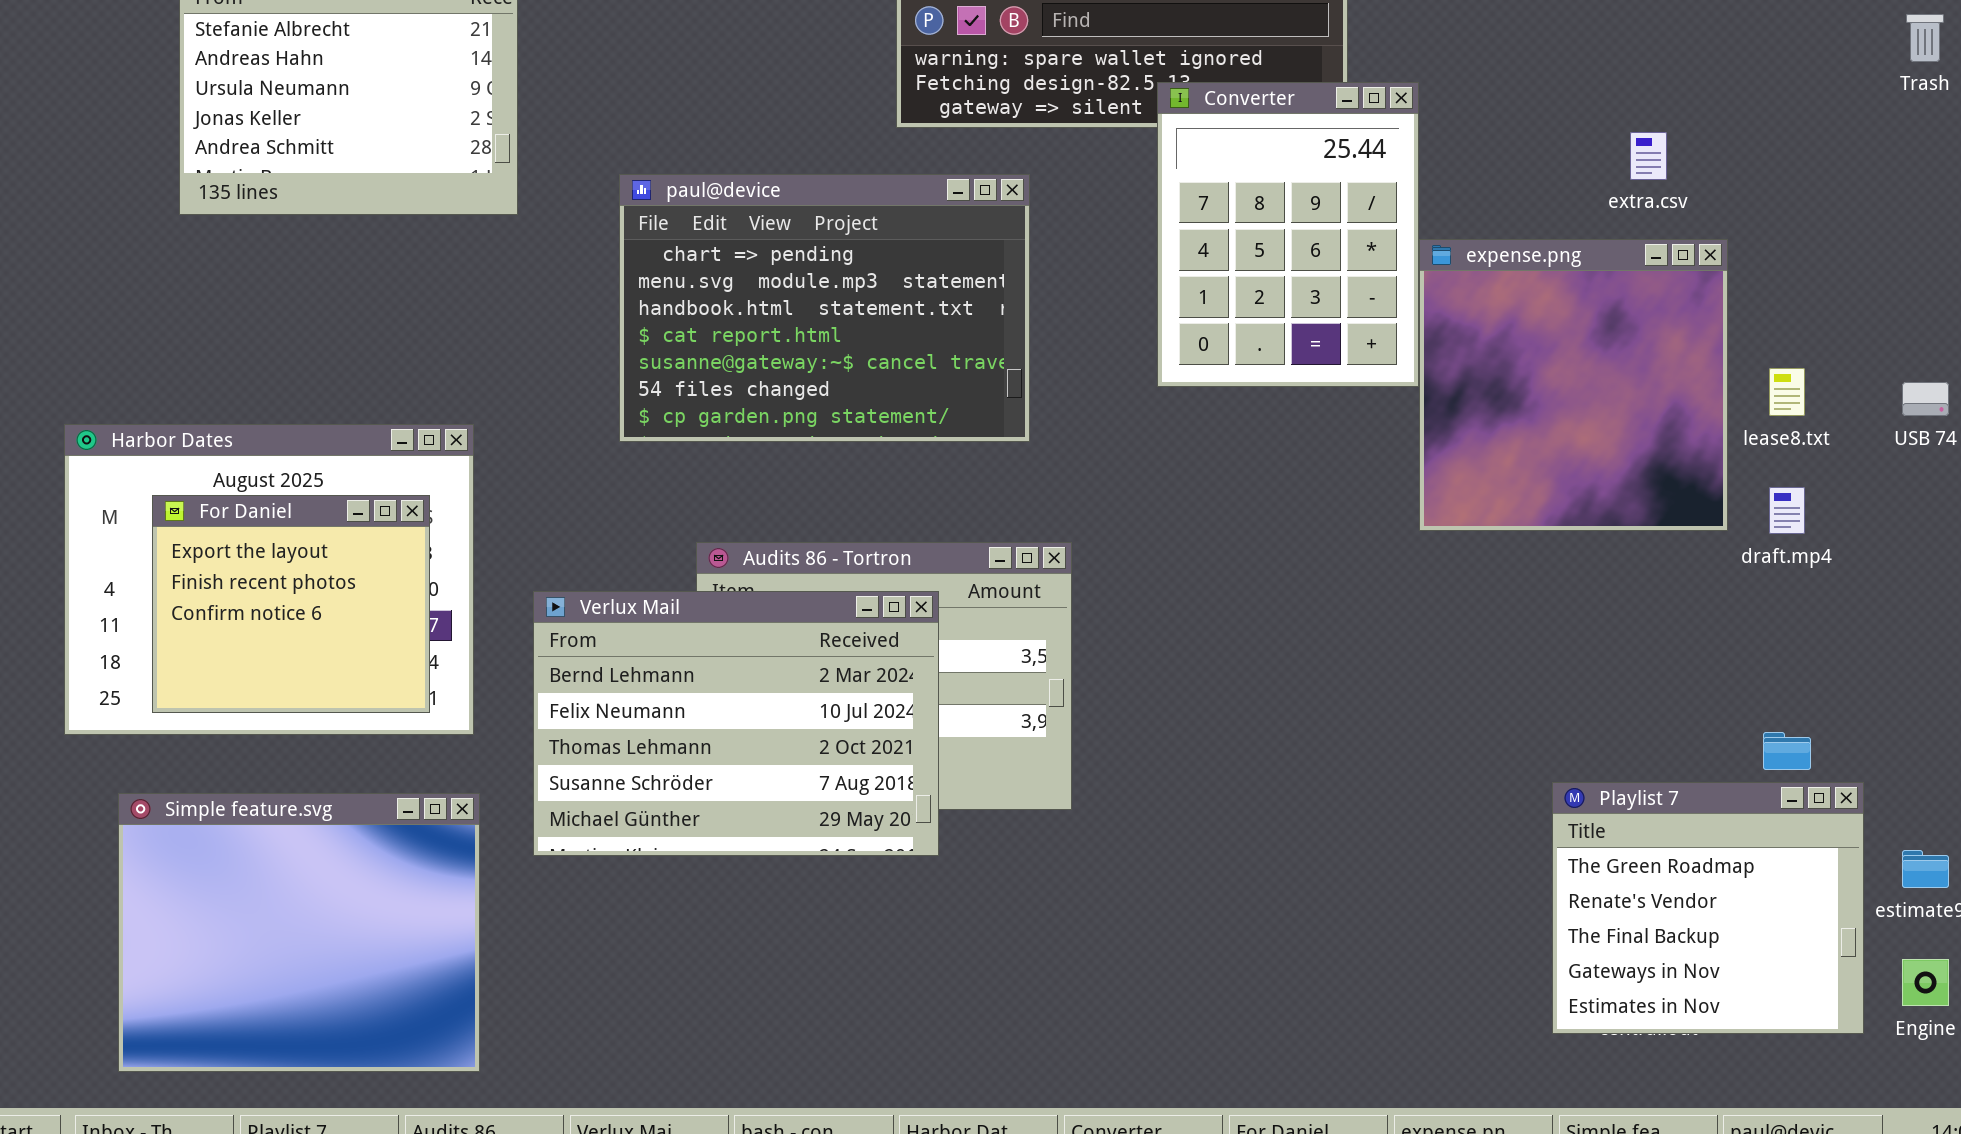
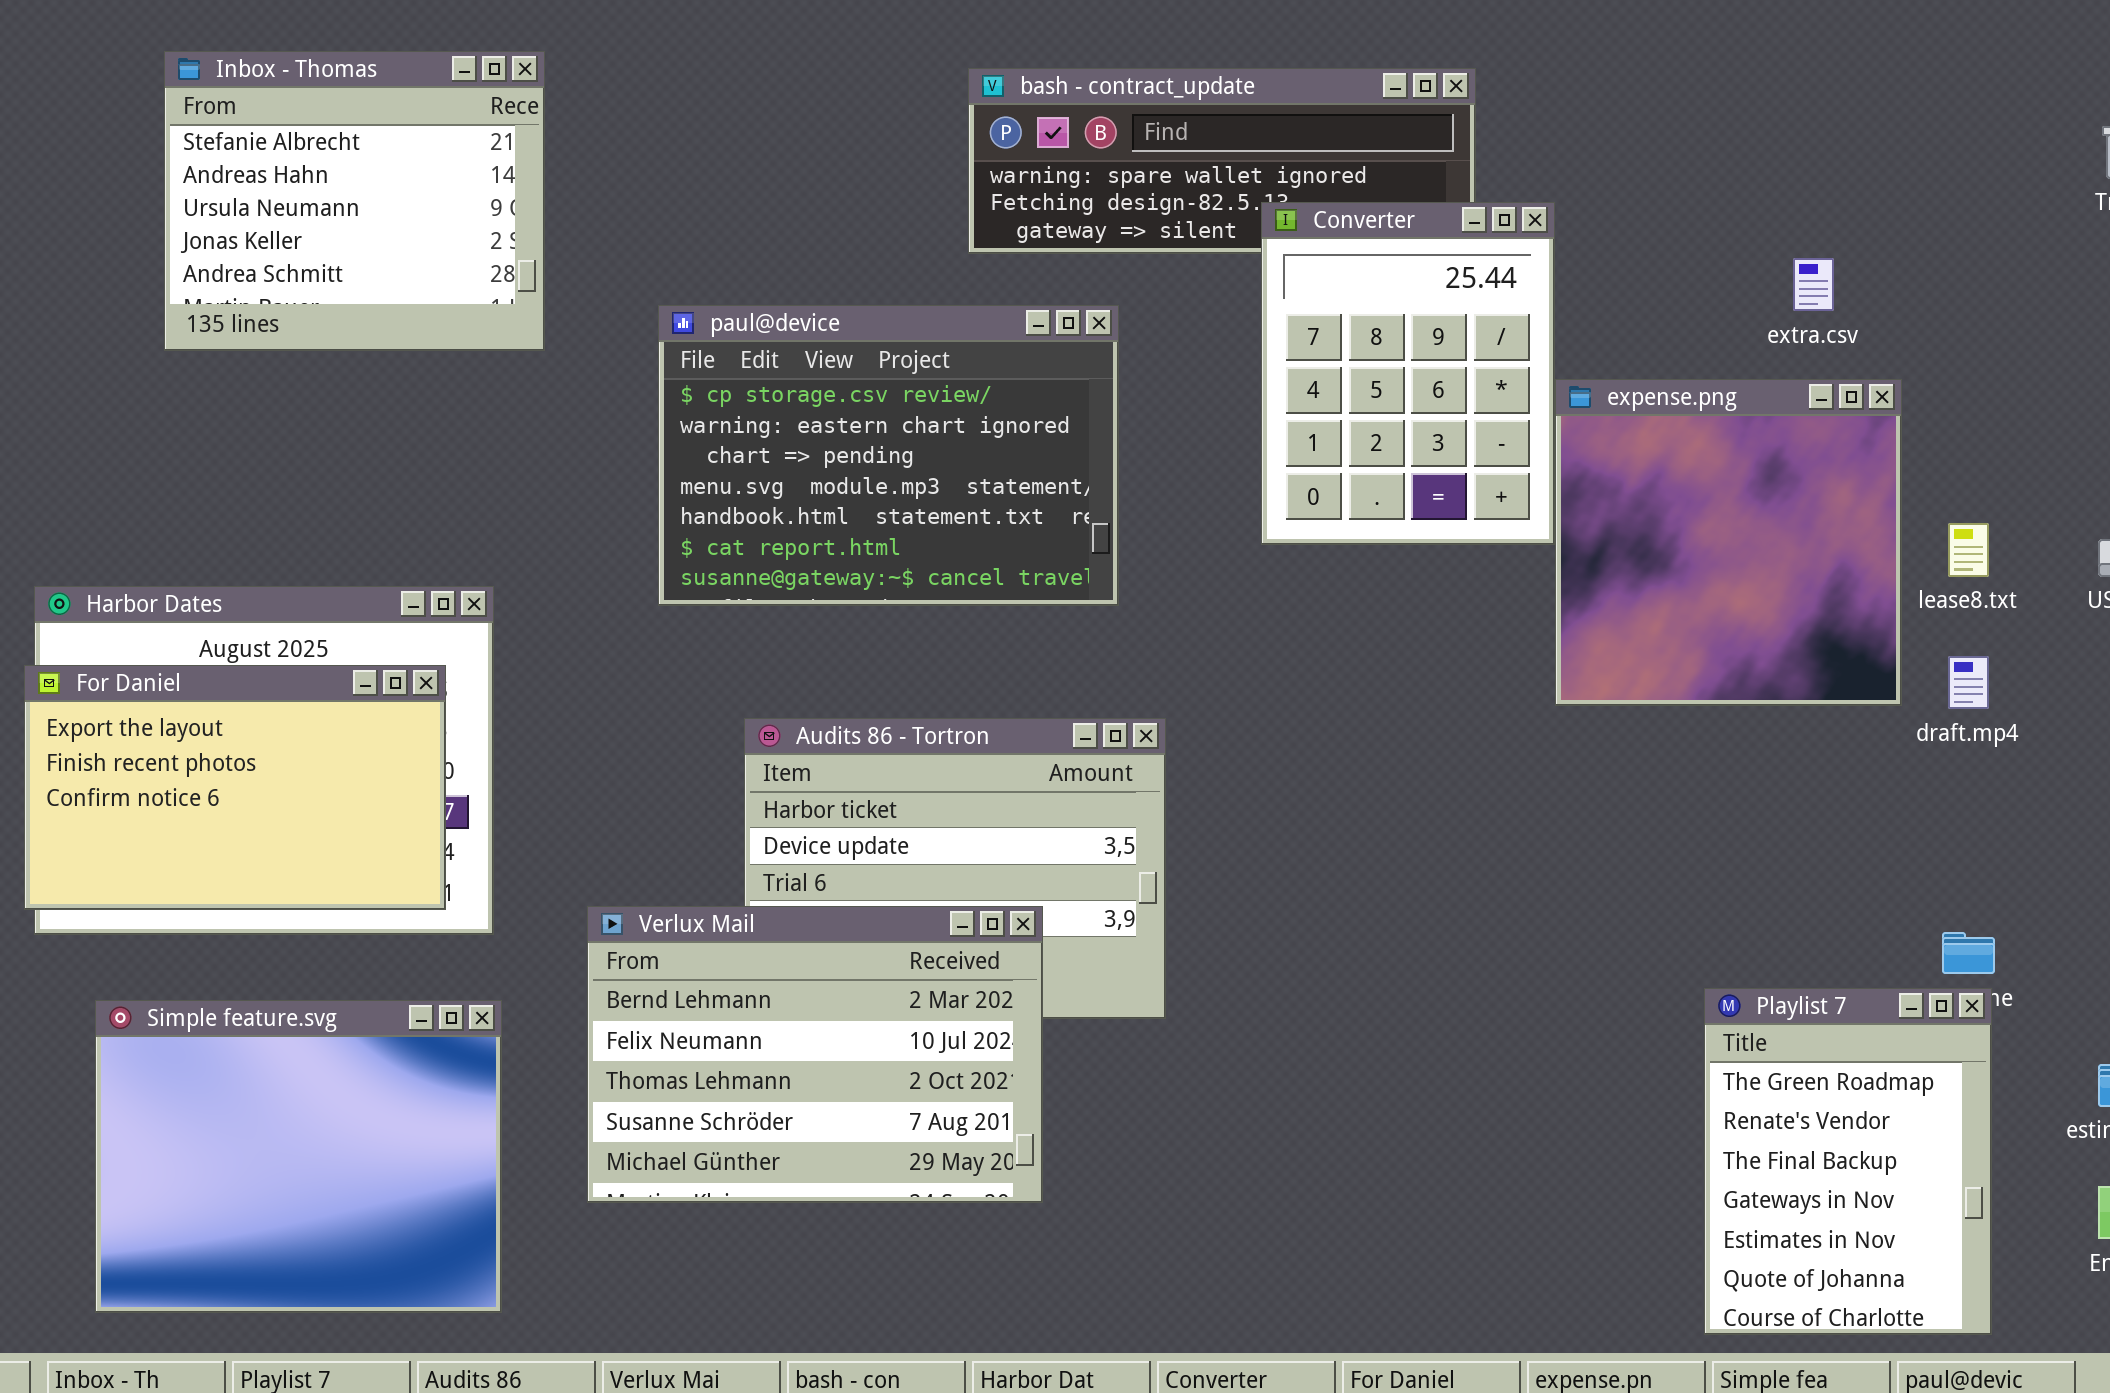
paul@device: [619,174,1030,442] -> [658,305,1119,606], scrolled up 2 rows
For Daniel: [152,495,430,713] -> [24,665,446,910], resized
Verlux Mail: [533,591,939,856] -> [587,906,1043,1203], moved
Playlist 7: [1552,782,1864,1034] -> [1704,988,1992,1335], resized

